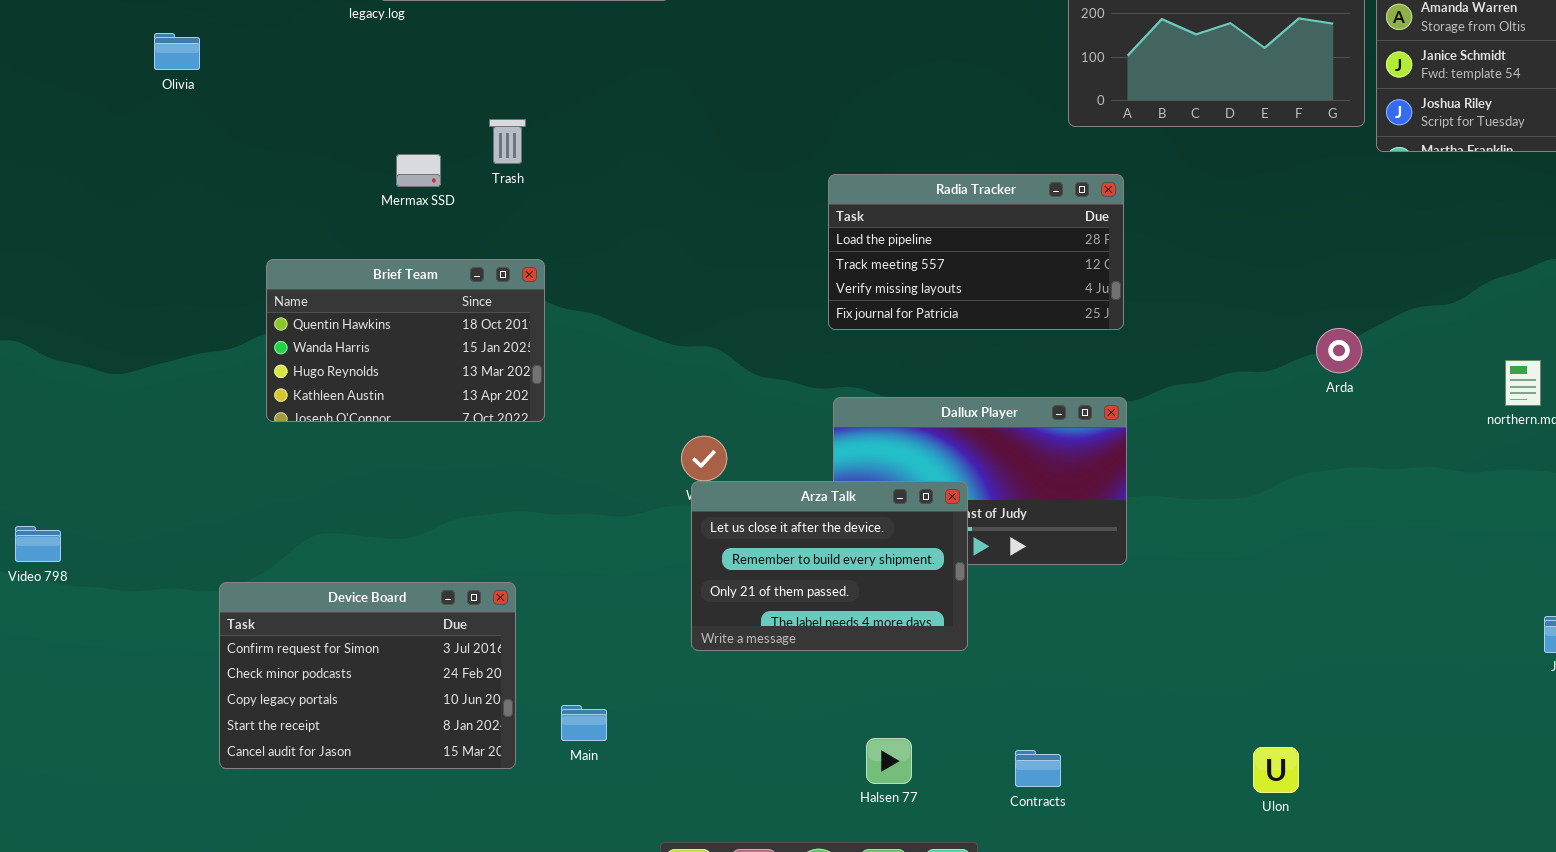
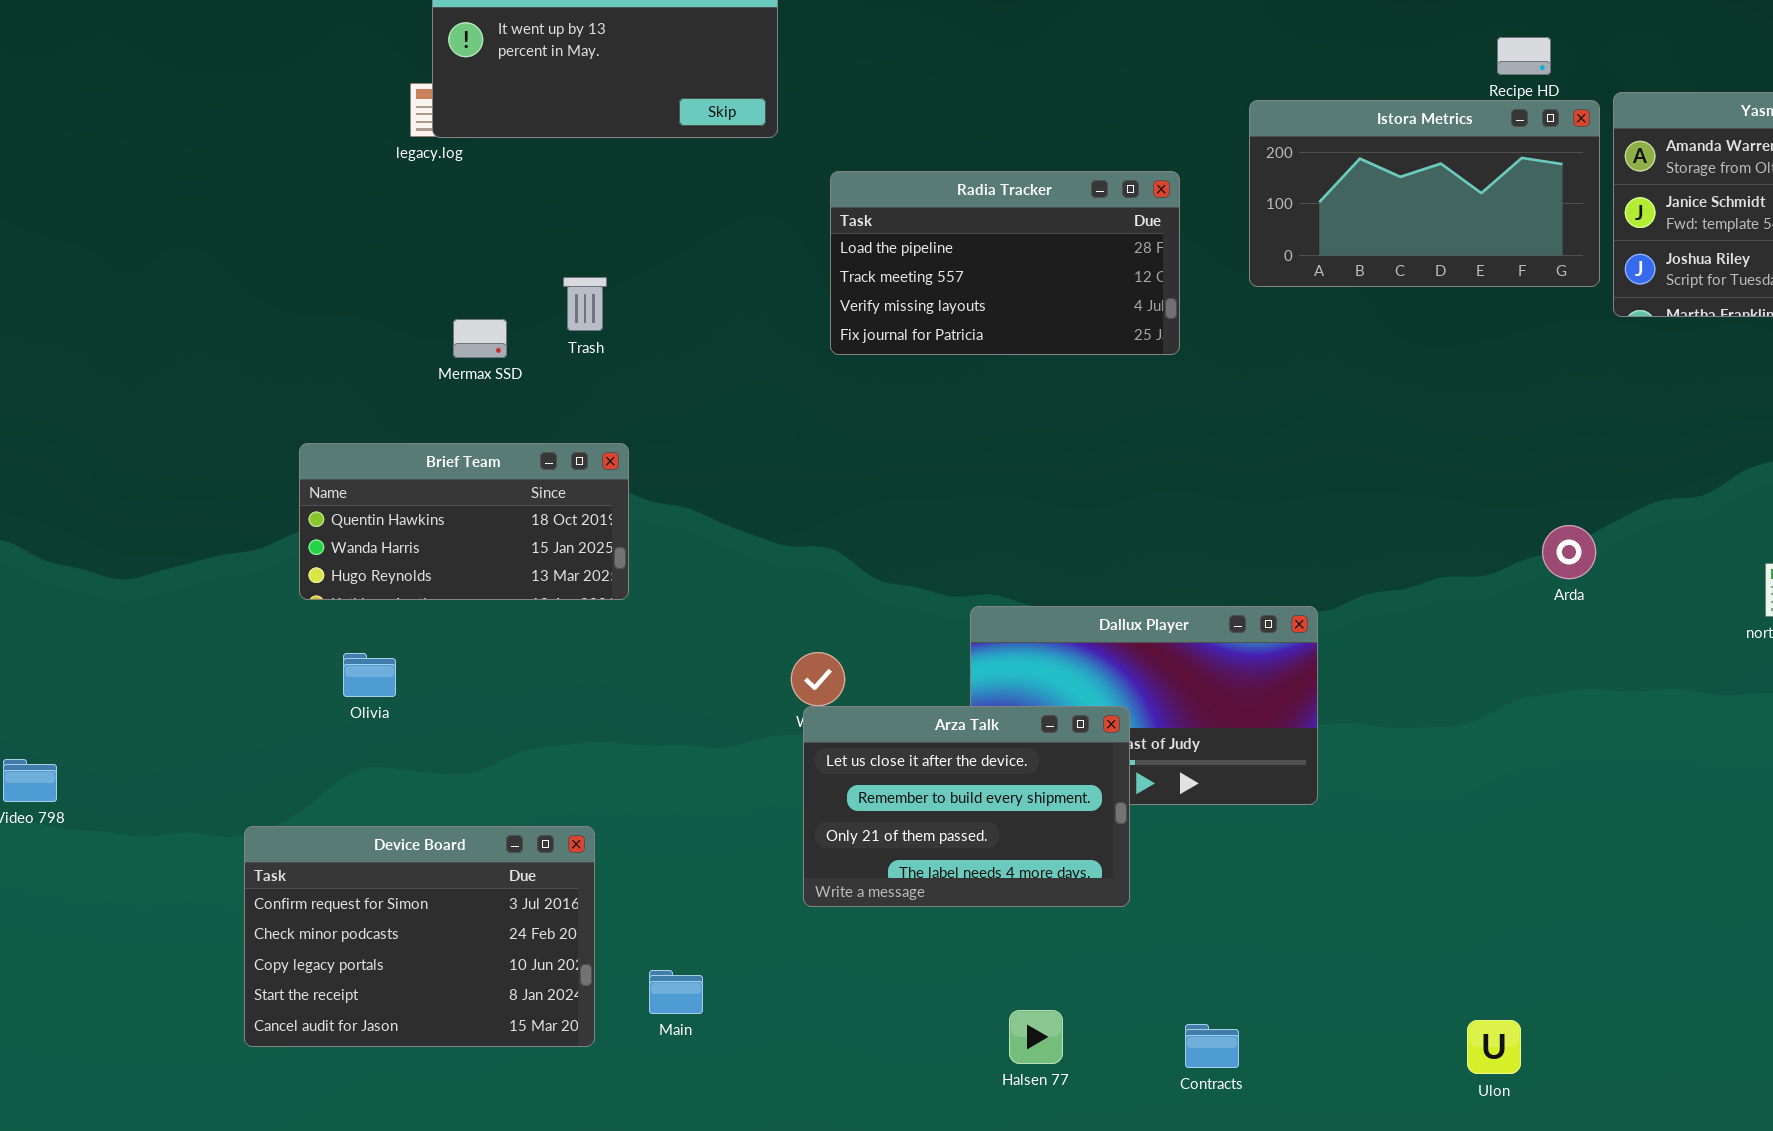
Olivia: [154,33,200,70] -> [343,653,396,697], moved
Radia Tracker: [828,174,1124,330] -> [830,171,1180,355], moved
Brief Team: [266,259,545,422] -> [299,443,629,600], resized

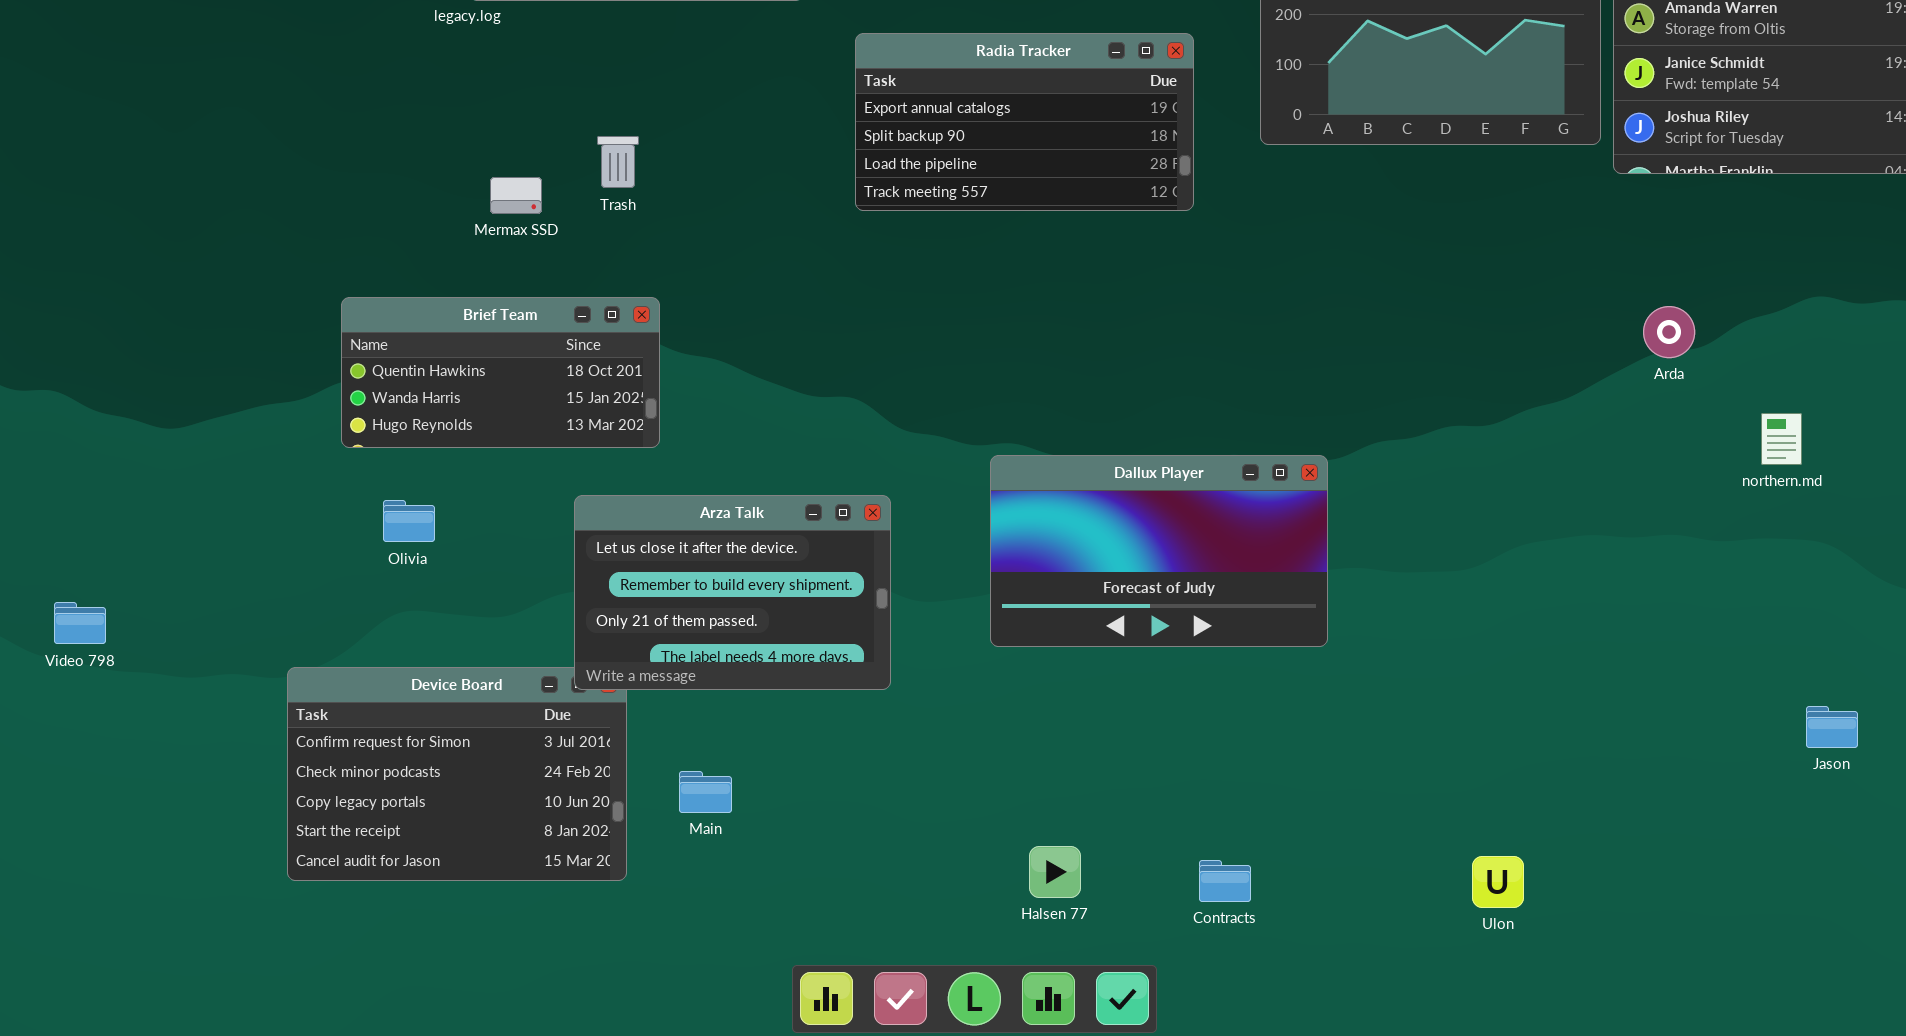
Radia Tracker: [830,171,1180,355] -> [855,33,1194,211], scrolled up 2 rows
Arda: [1542,525,1596,579] -> [1643,306,1695,358], moved
Arza Talk: [803,706,1130,907] -> [574,495,891,690], moved
Main: [649,970,703,1014] -> [679,771,732,813], moved

